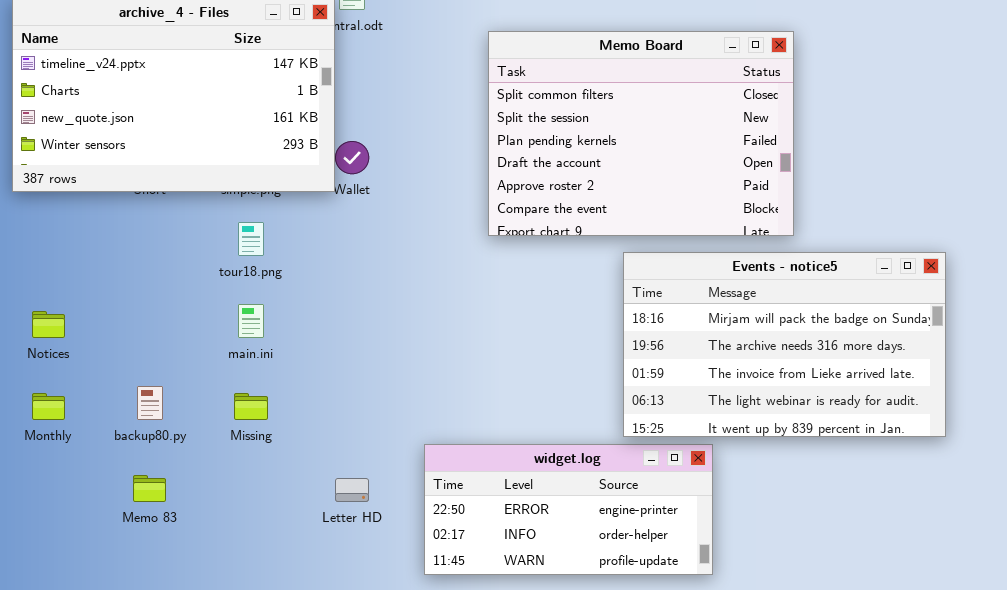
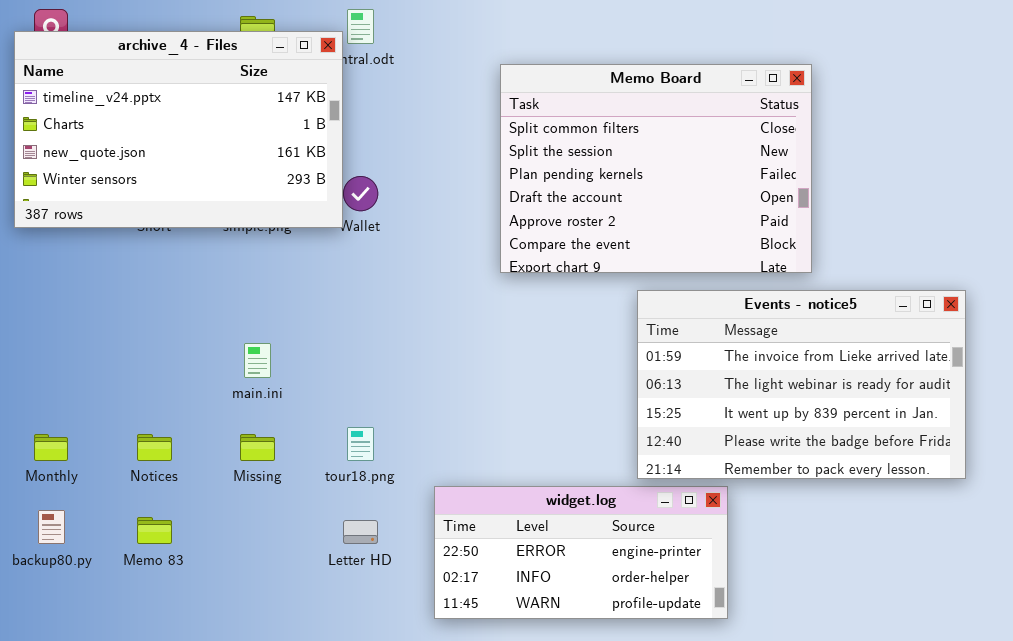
tour18.png: [238,222,264,256] -> [347,427,374,461], moved
Events - notice5: [623,252,946,437] -> [637,290,966,479], scrolled down 2 rows
Notices: [32,311,65,338] -> [137,434,172,461], moved
backup80.py: [137,386,163,420] -> [38,510,65,544], moved

